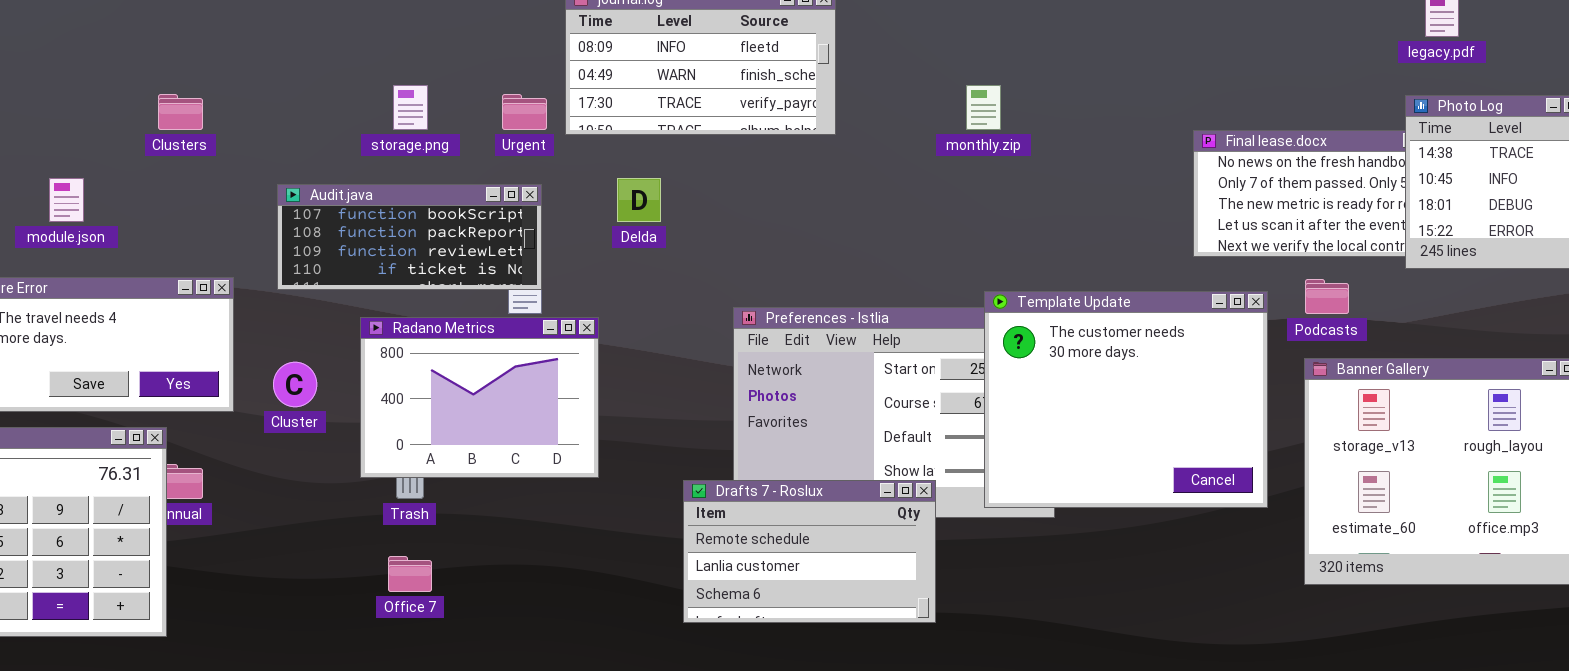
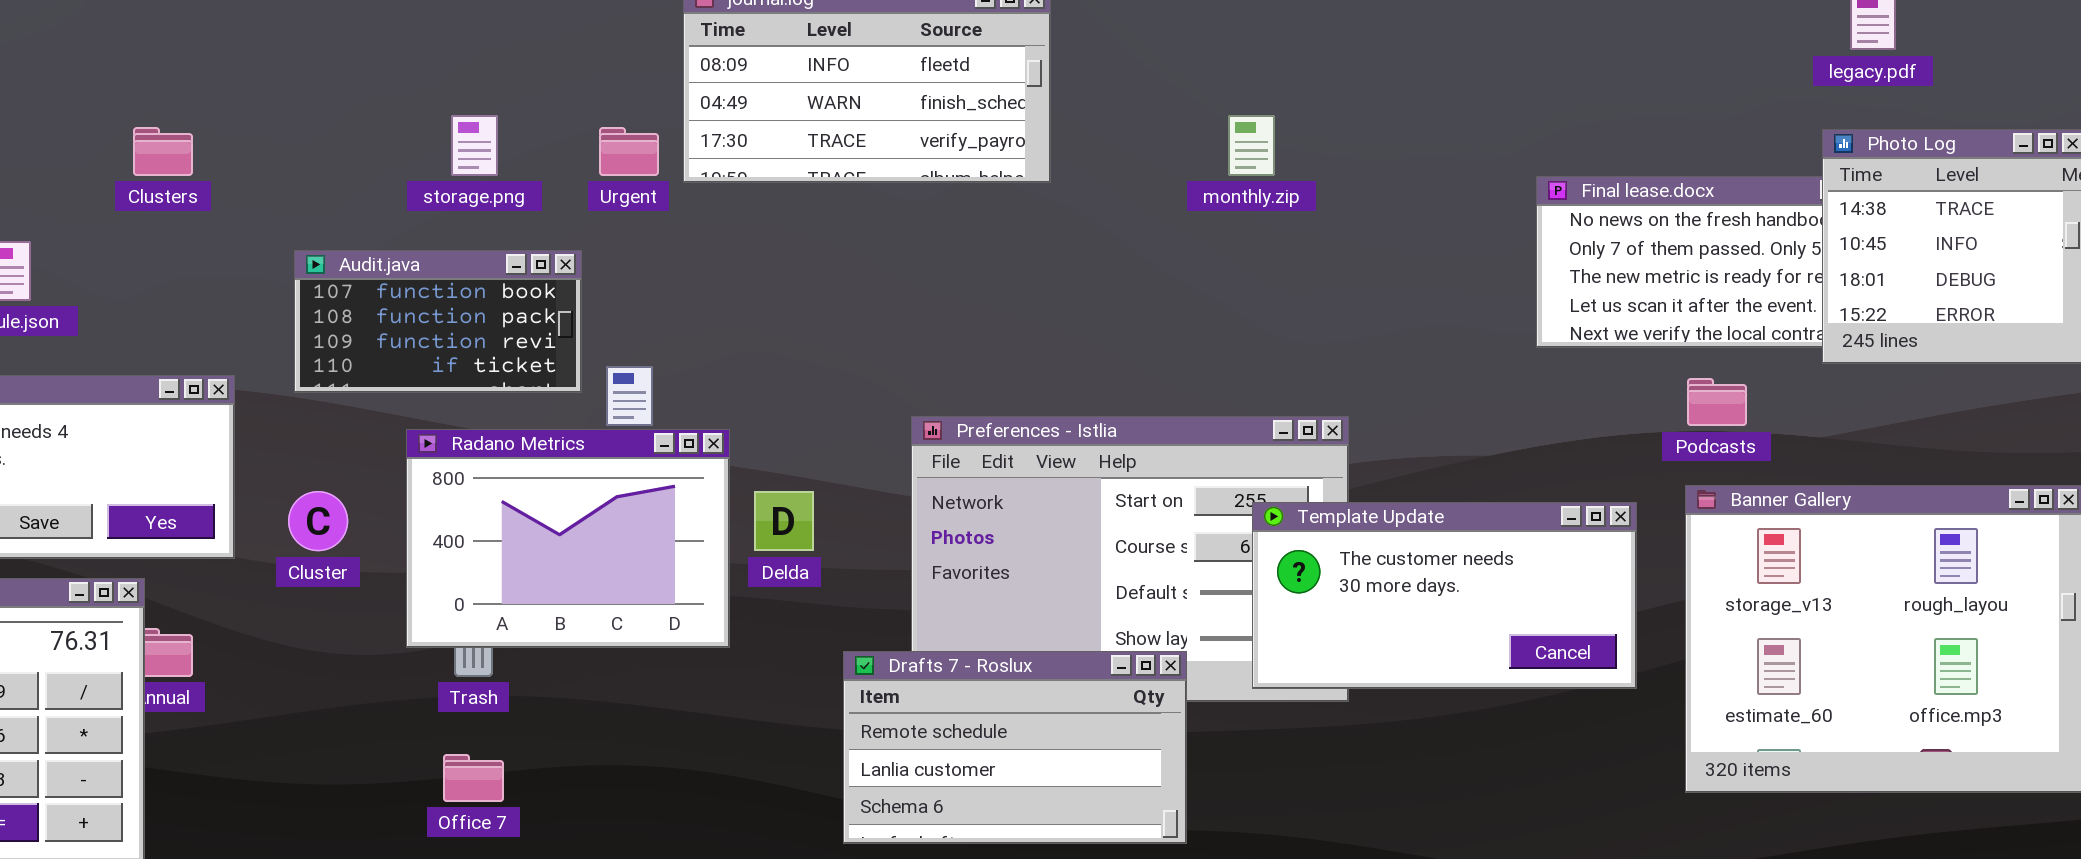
Delda: [617,178,661,222] -> [754,491,814,551], moved
Audit.java: [277,184,542,290] -> [294,250,582,393], resized
Template Update: [984,291,1268,508] -> [1252,502,1637,689], resized

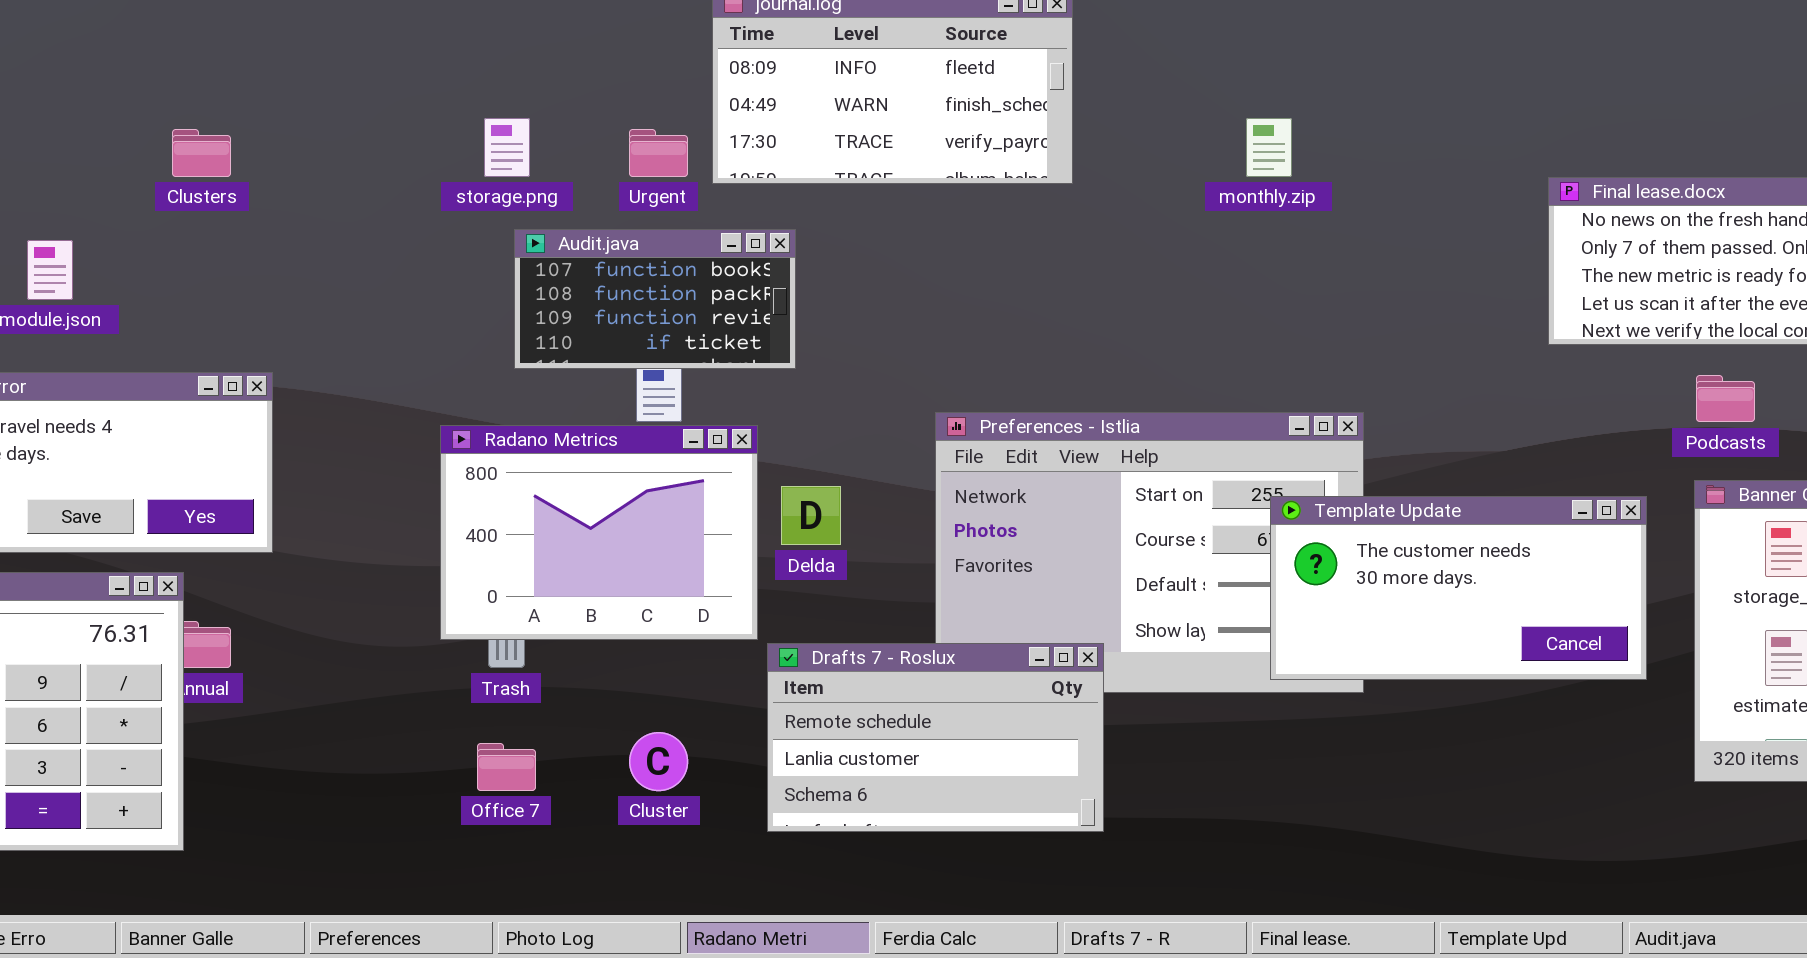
Audit.java: [294,250,582,393] -> [514,229,796,369], moved
Cluster: [288,491,348,551] -> [629,732,688,791], moved
Drafts 7 - Roslux: [843,651,1187,844] -> [767,643,1104,832], moved

